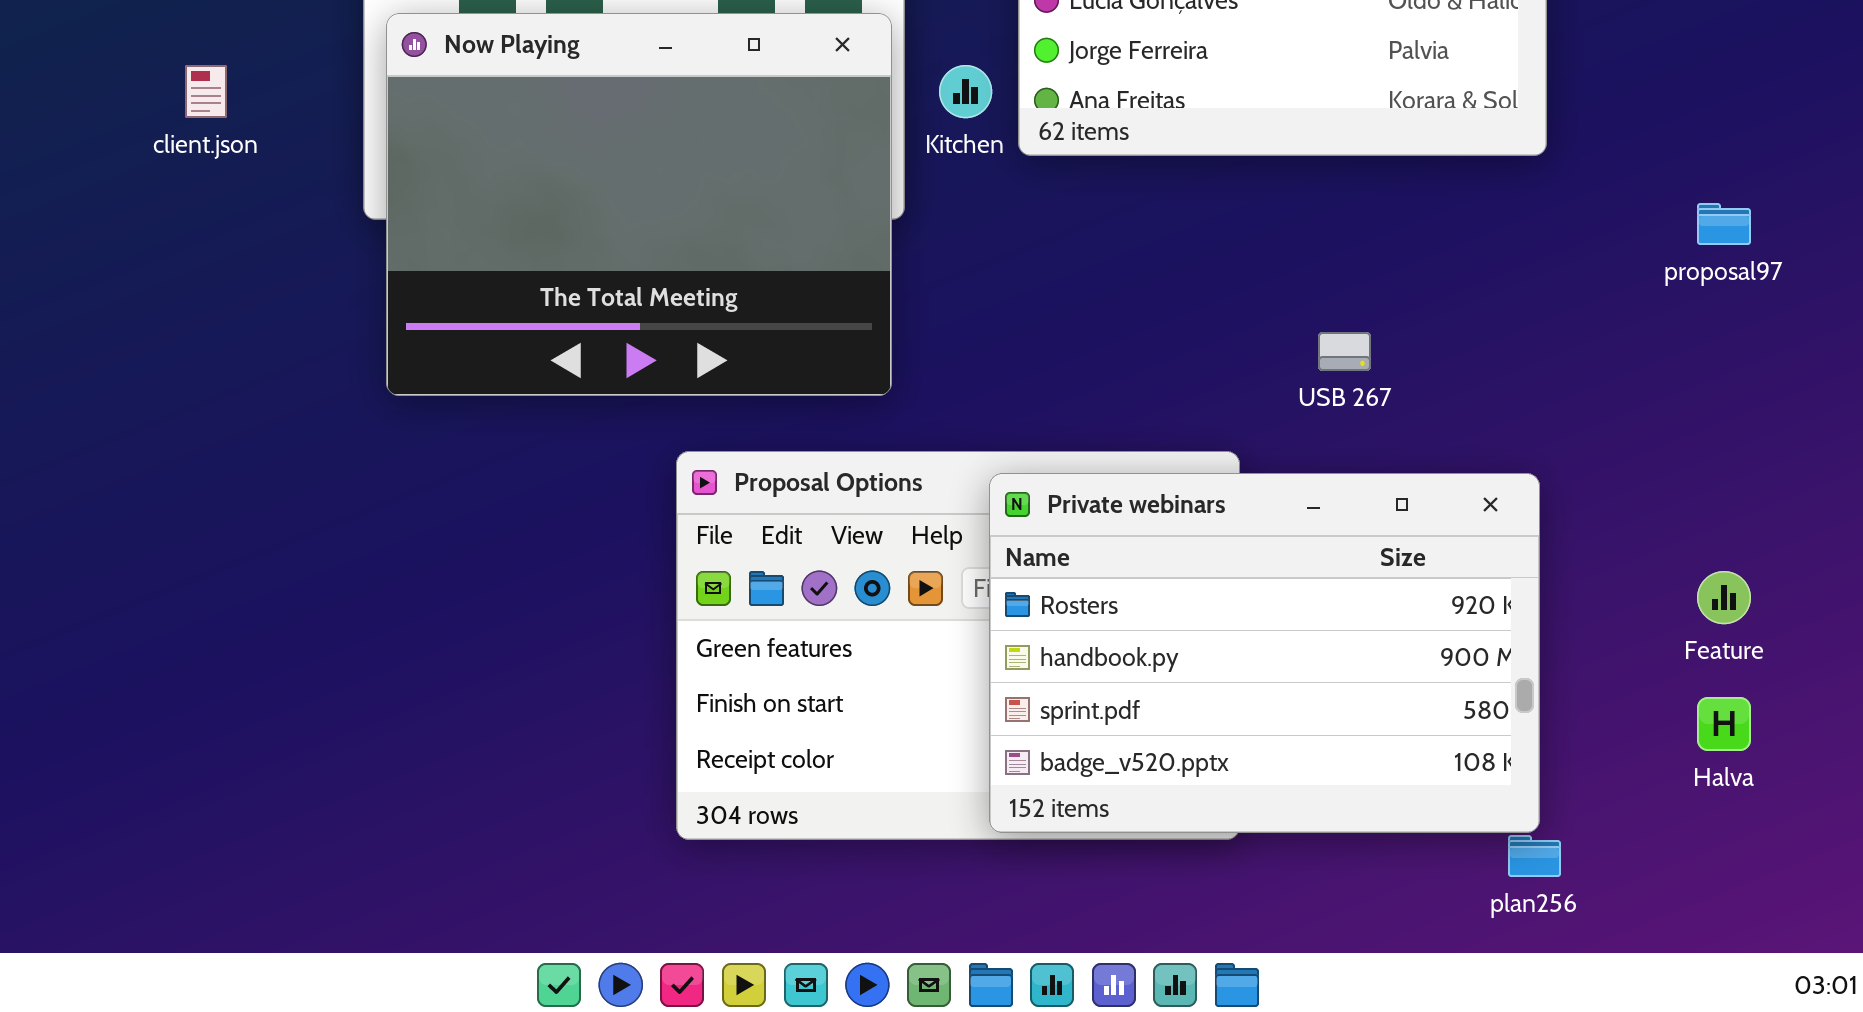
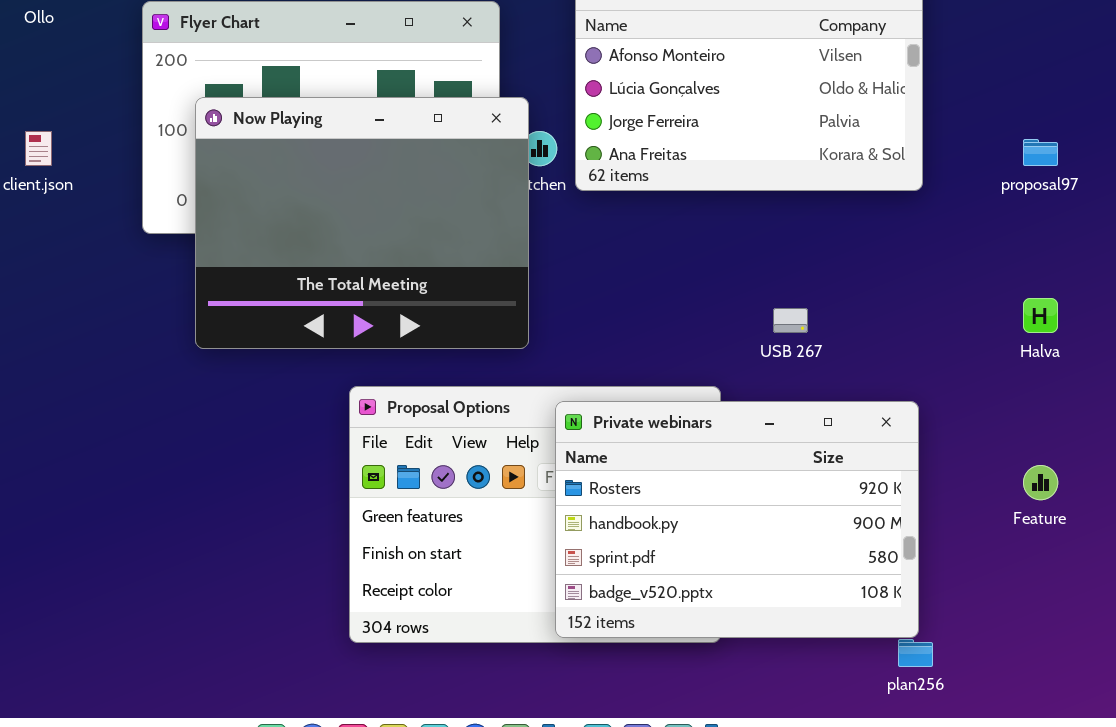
Now Playing: [386,13,892,396] -> [195,97,529,349], moved
proposal97: [1697,203,1751,245] -> [1023,139,1058,166], moved
Halva: [1697,697,1751,751] -> [1023,298,1058,333], moved

